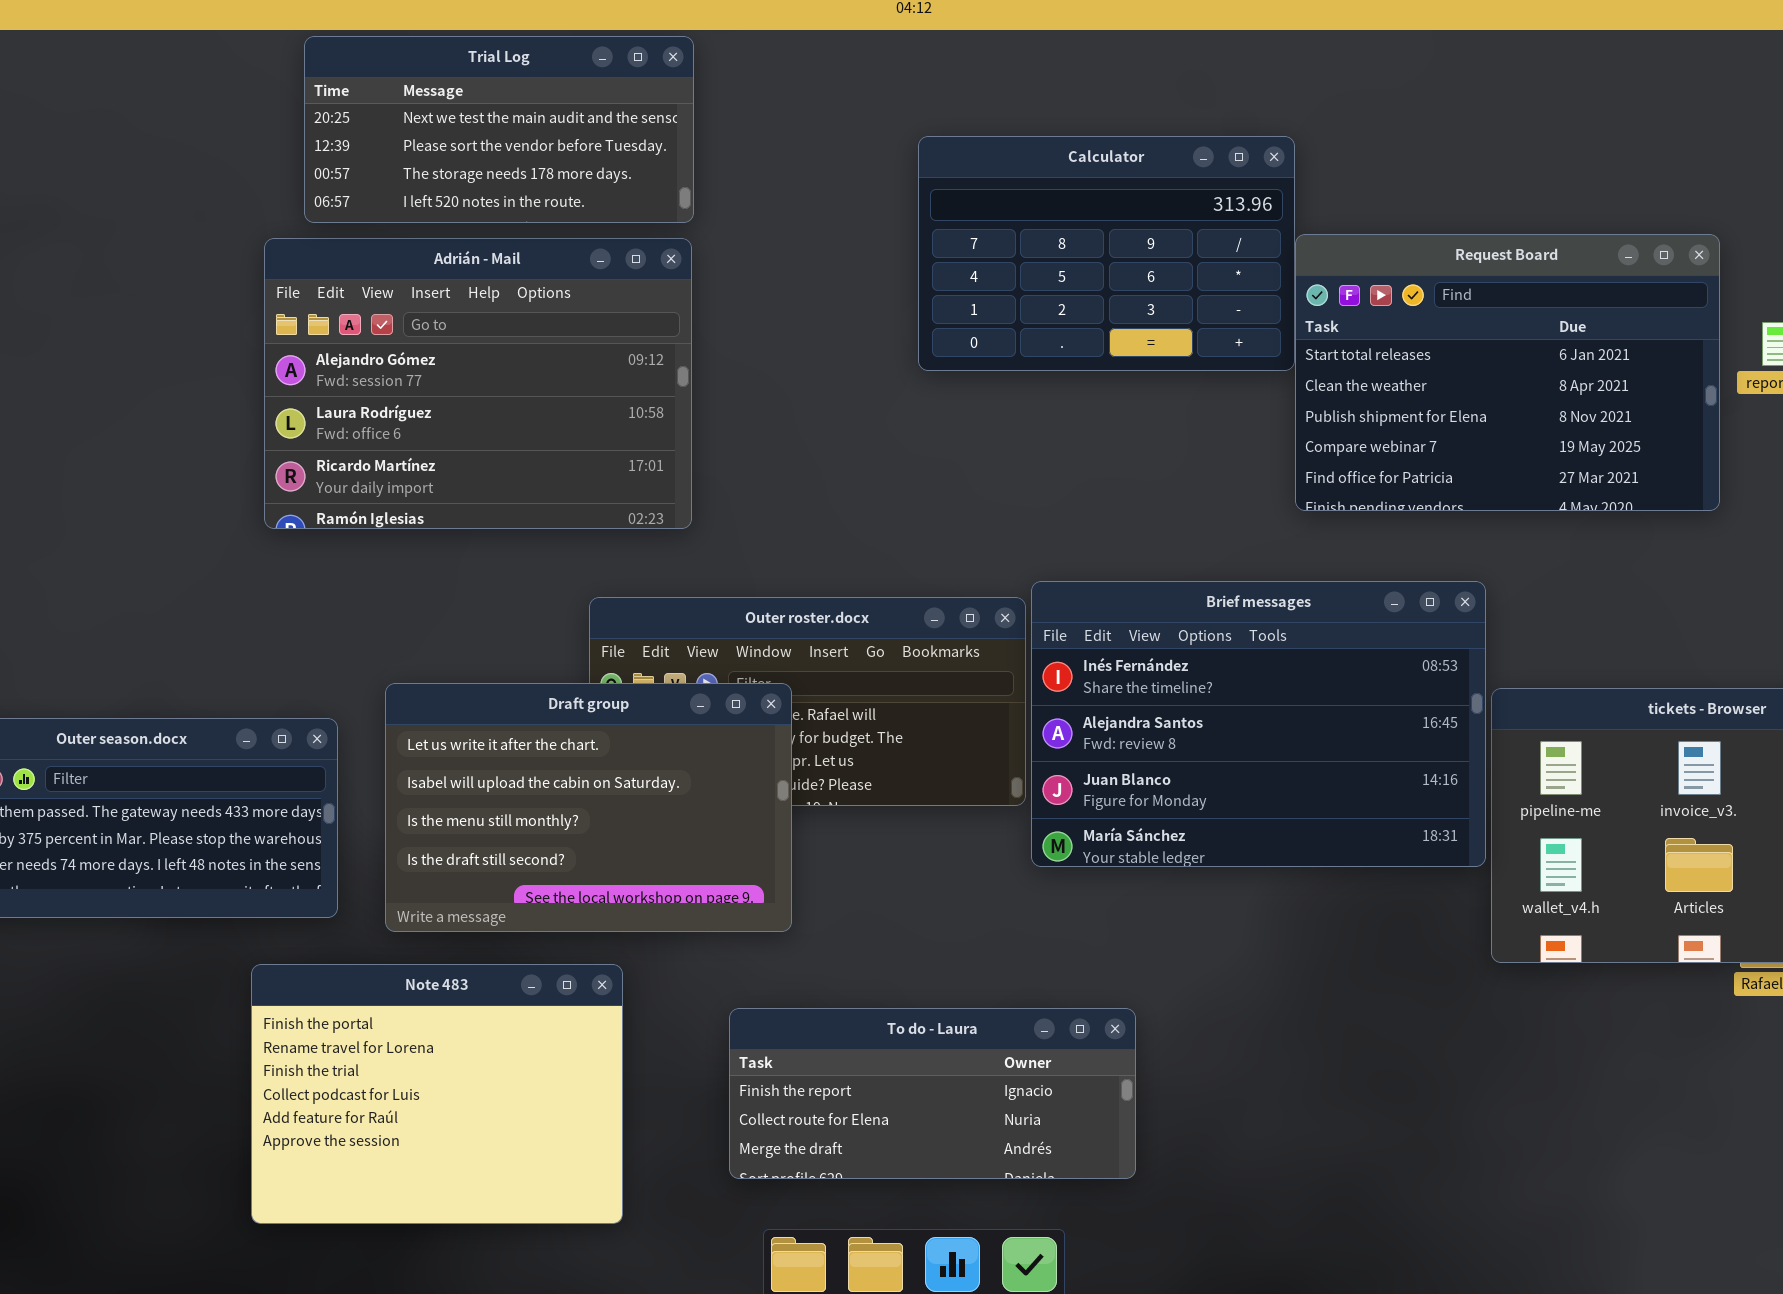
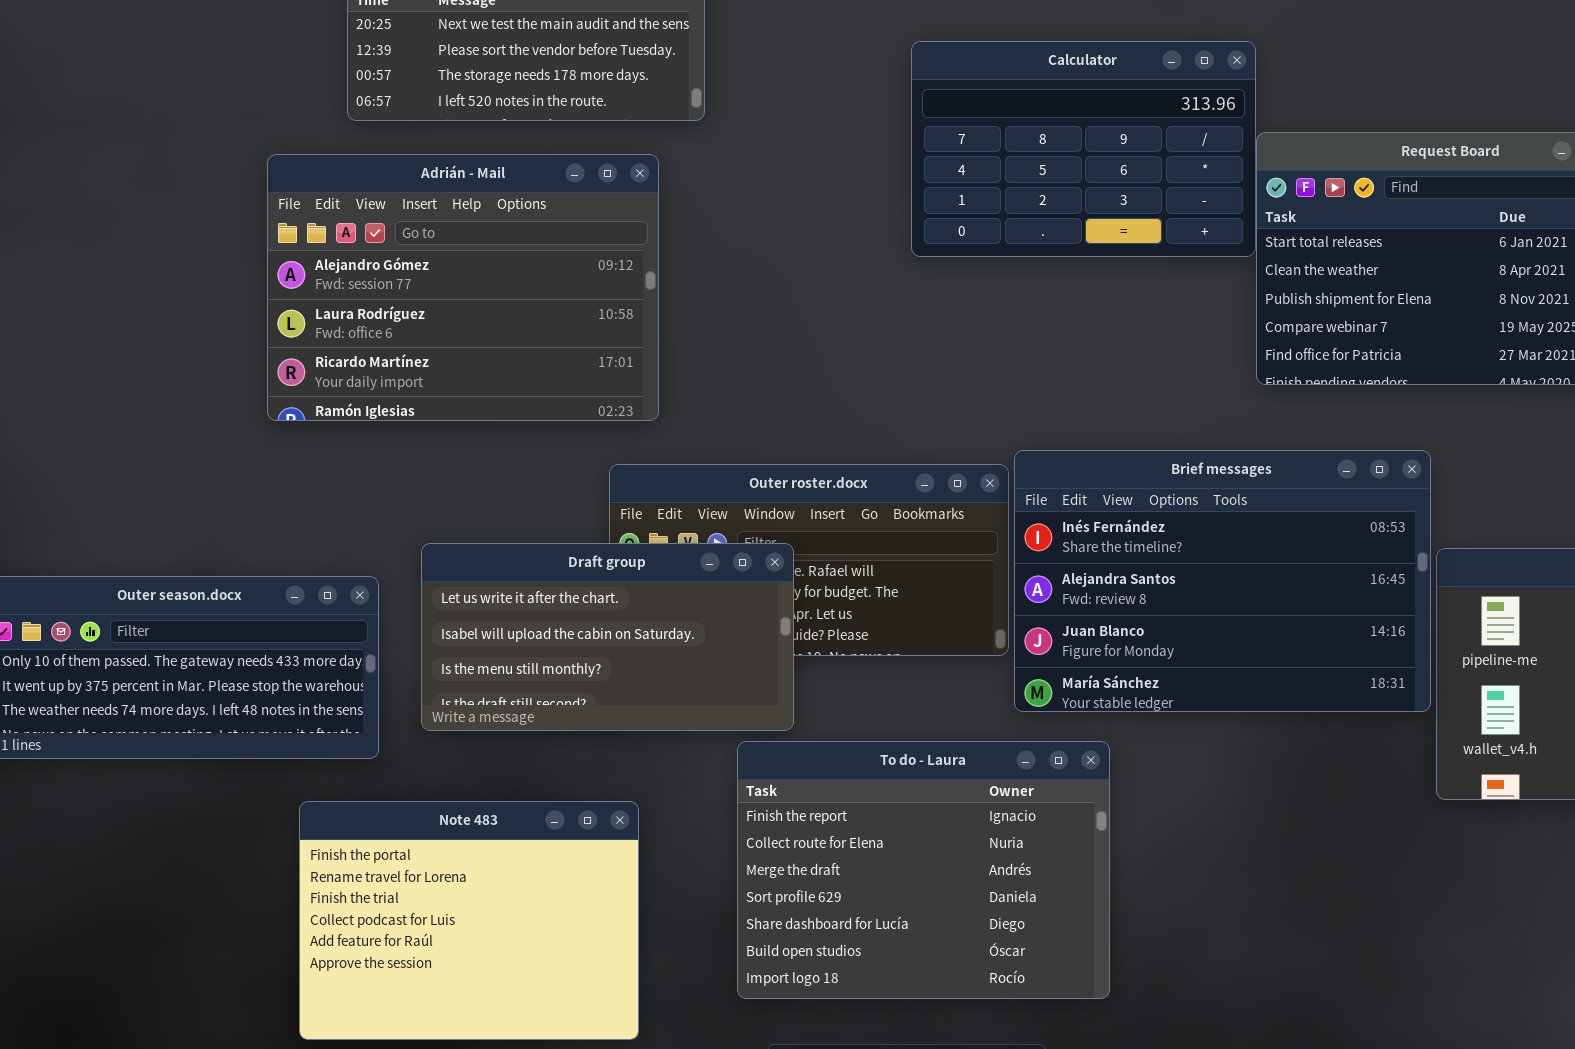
Adrián - Mail: [264,238,692,529] -> [267,154,659,421], moved
Draft group: [385,683,792,932] -> [421,543,794,731], resized
To do - Laura: [729,1008,1136,1179] -> [737,741,1110,999], resized

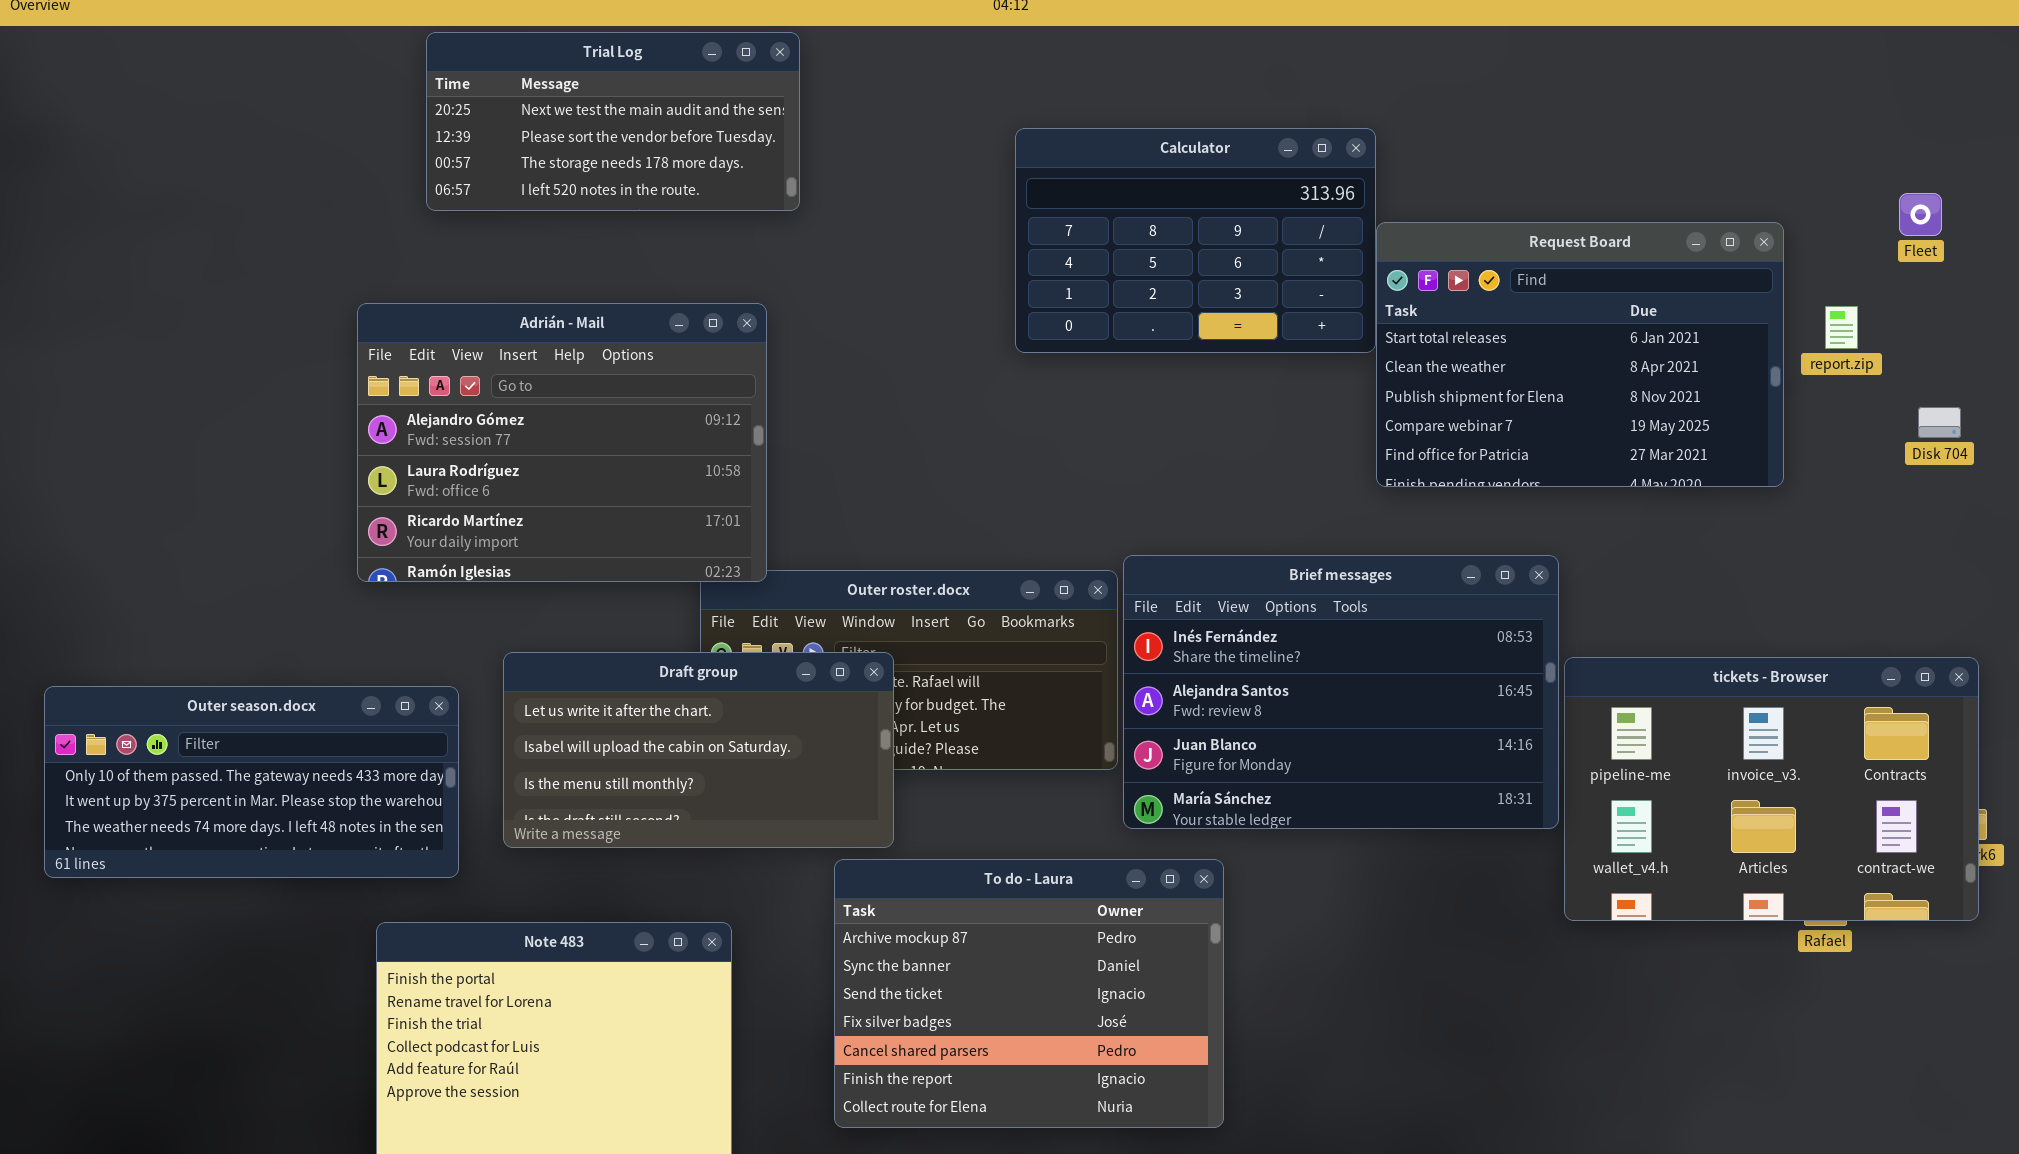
Adrián - Mail: [267,154,659,421] -> [357,303,767,582], moved
To do - Laura: [737,741,1110,999] -> [834,859,1224,1128], scrolled up 5 rows

